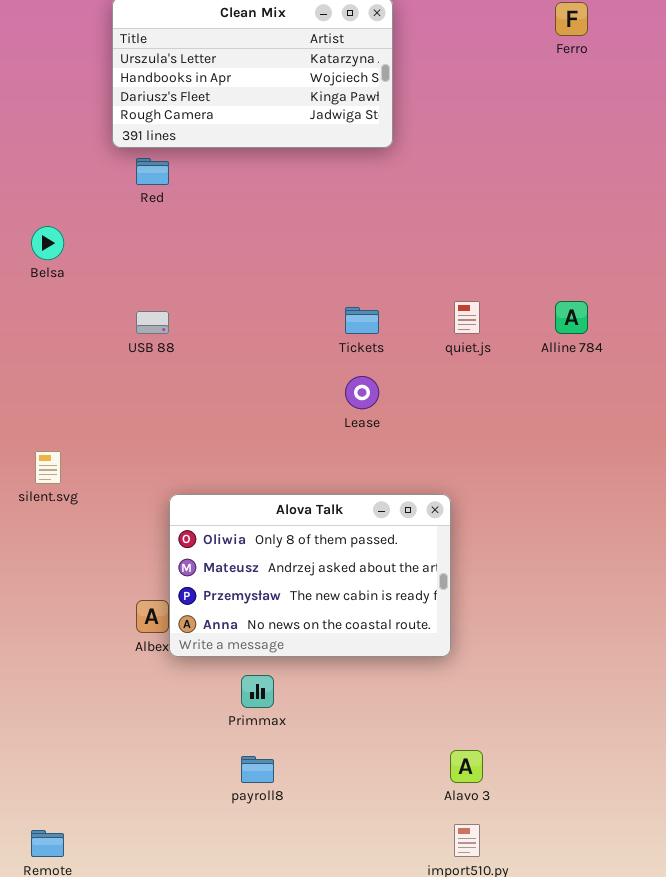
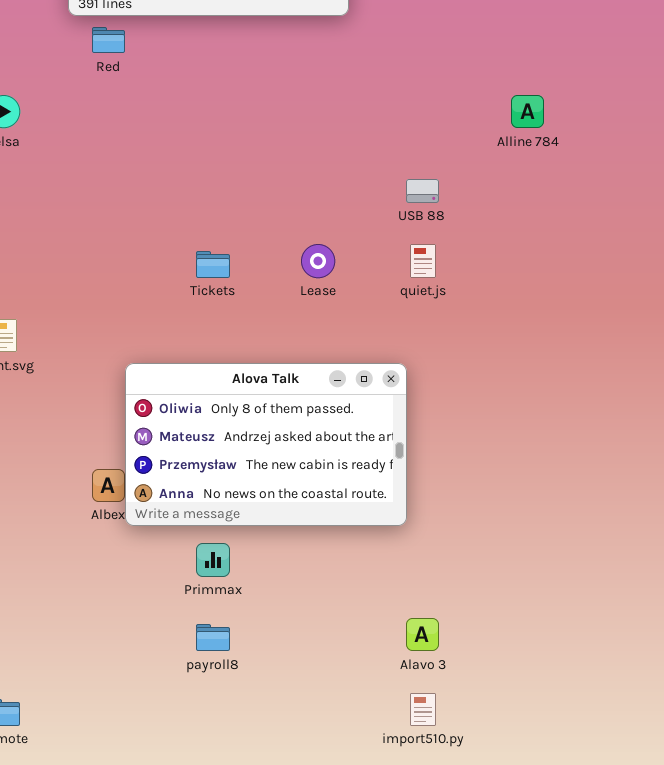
quiet.js: [454,301,480,334] -> [410,244,436,278], moved
Alline 784: [555,301,588,334] -> [511,95,544,128], moved
Tickets: [345,307,379,334] -> [196,251,230,278], moved
USB 88: [136,311,169,334] -> [406,179,439,203], moved

